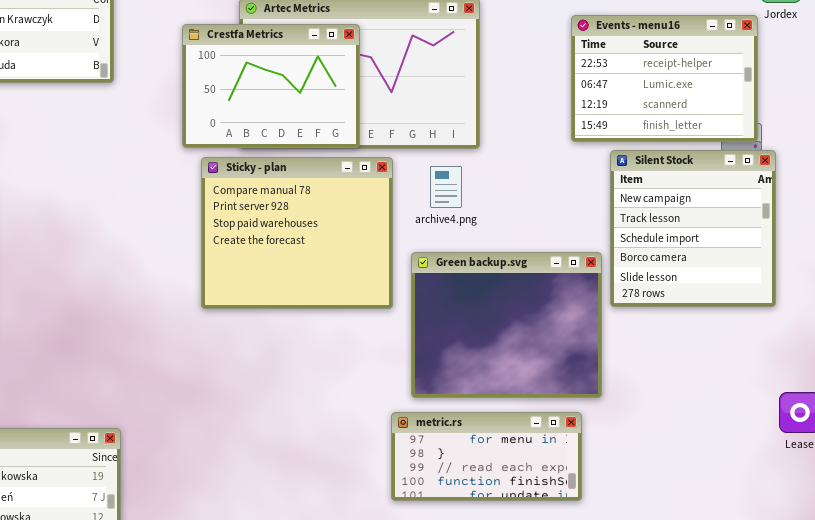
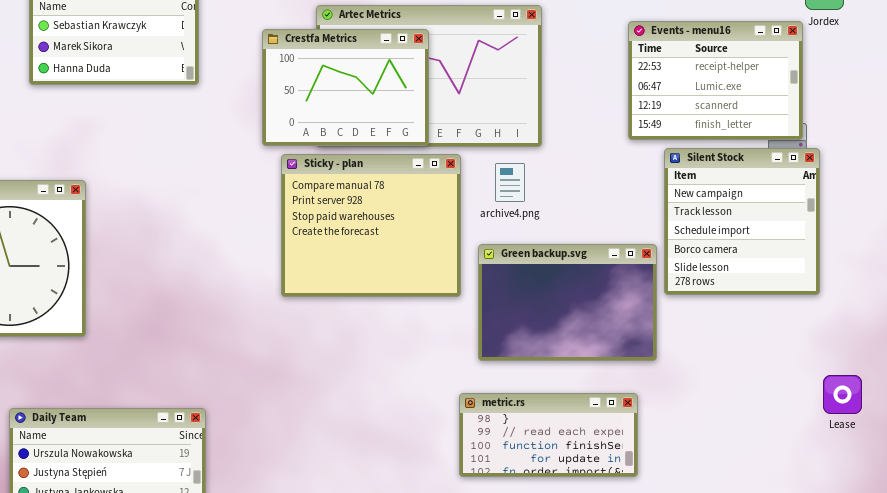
Green backup.svg: [411,252,602,398] -> [478,244,657,361], resized
metric.rs: [391,412,582,501] -> [459,393,638,477], scrolled down 1 row

